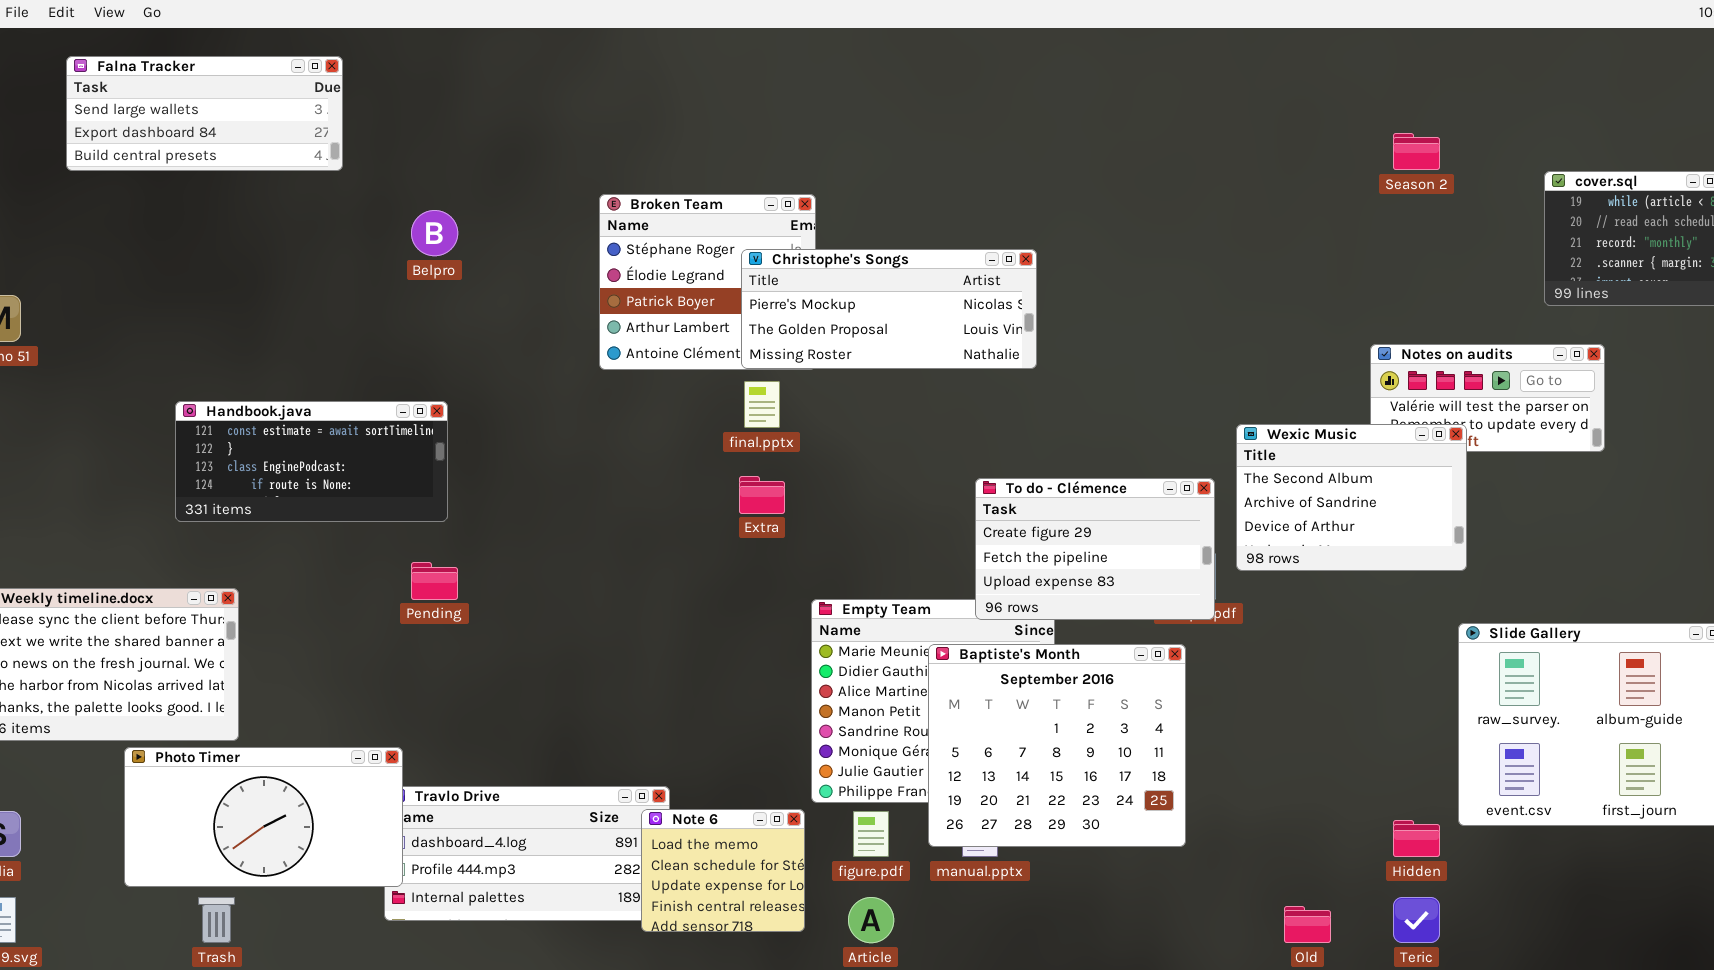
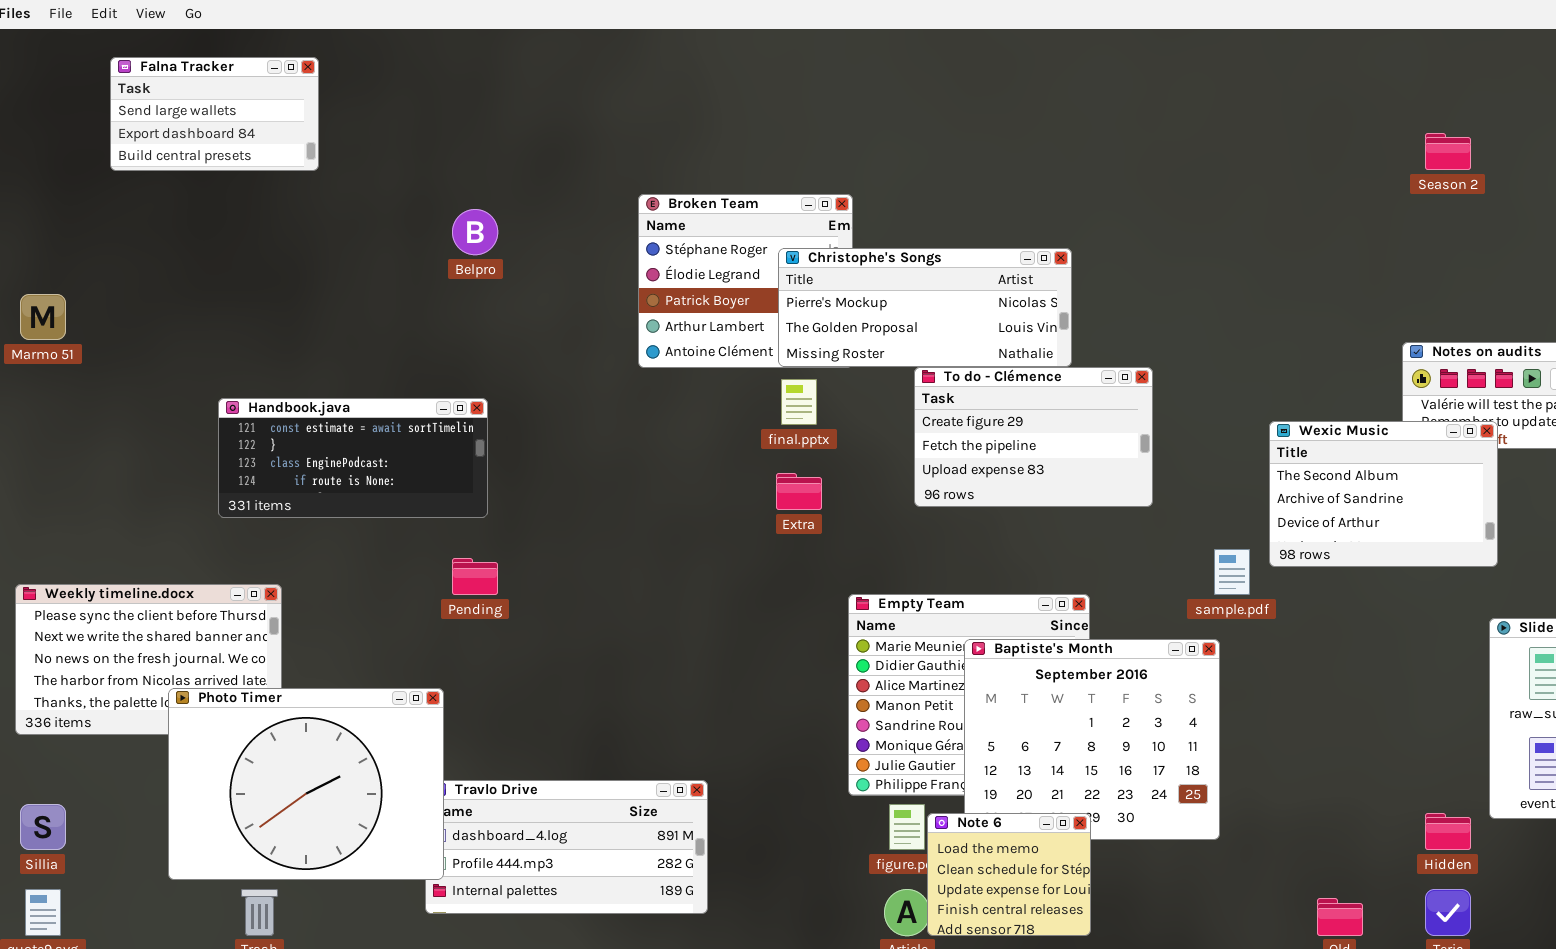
Falna Tracker: [66,56,343,171] -> [110,57,319,171], resized
To do - Clémence: [975,478,1215,620] -> [914,367,1153,507], moved
Photo Timer: [124,747,403,887] -> [168,688,444,880], resized
Note 6: [641,809,805,932] -> [927,813,1091,936], moved

